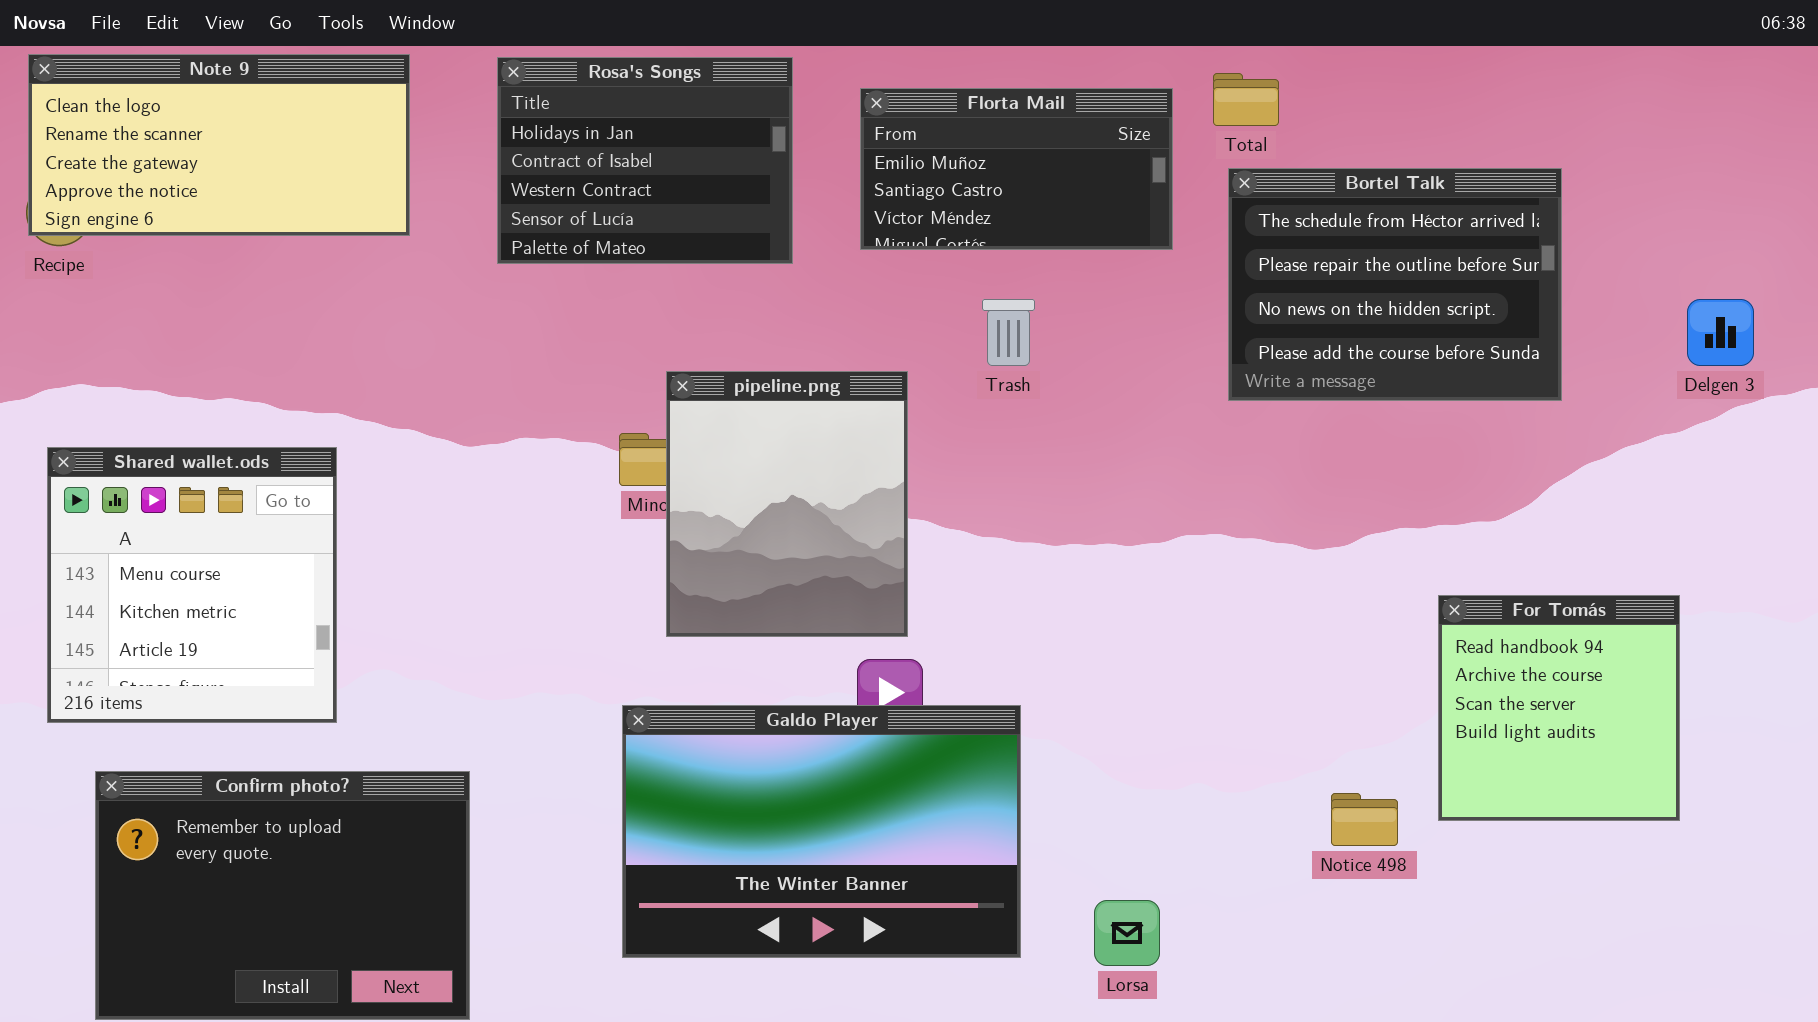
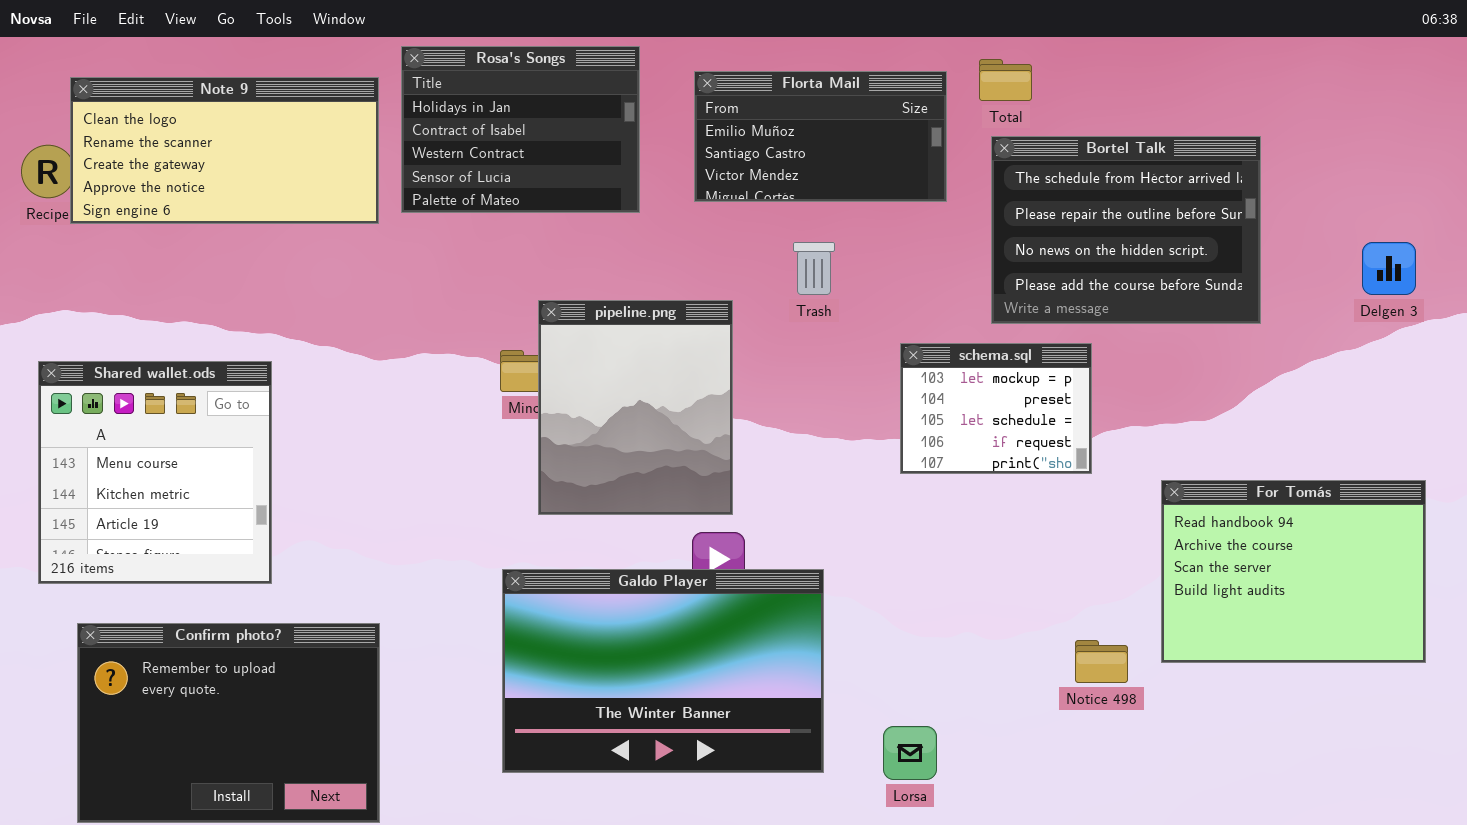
Note 9: [28,54,410,236] -> [70,77,379,224], moved
schema.sql: none -> [900,343,1092,474], opened
For Tomás: [1438,595,1680,821] -> [1161,480,1426,663], resized

